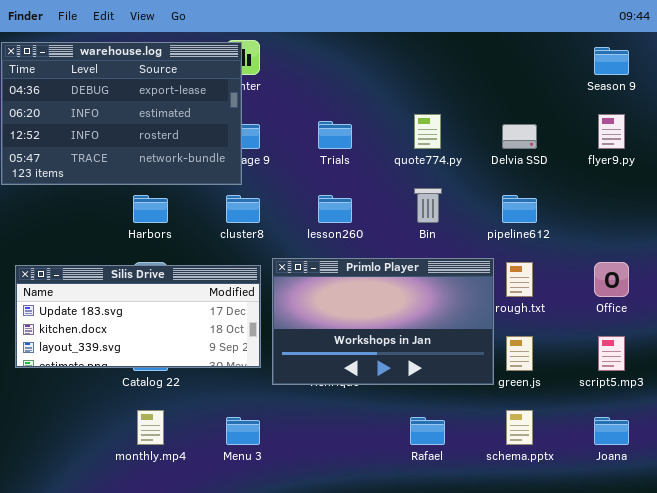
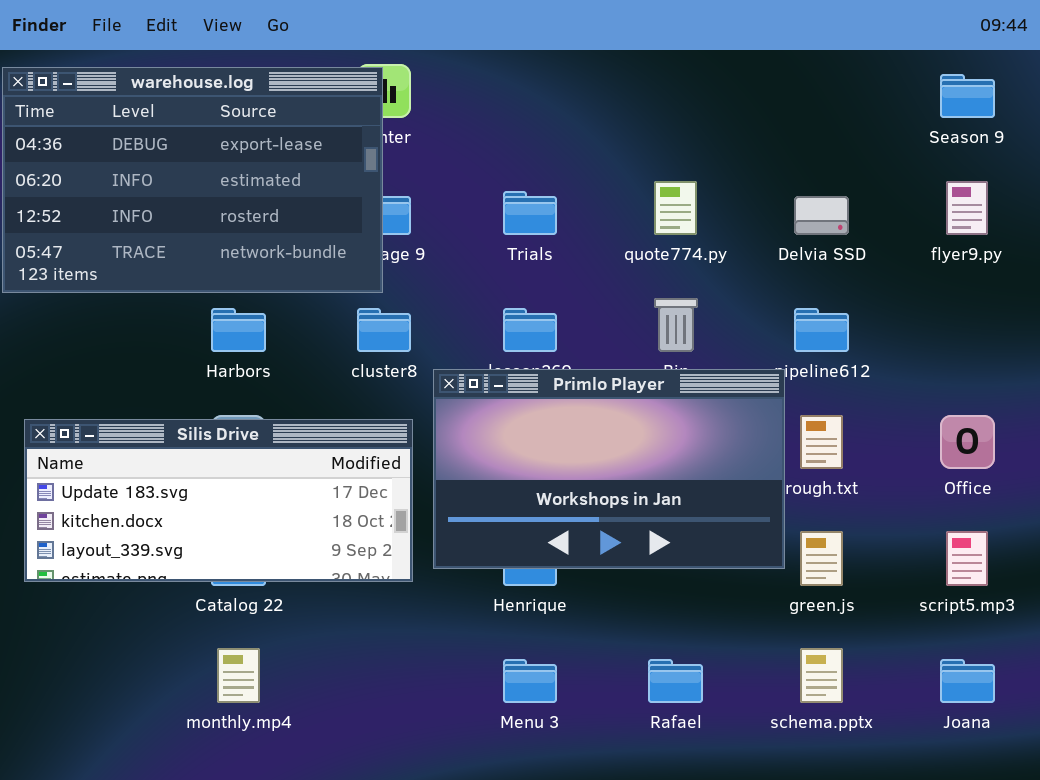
Primlo Player: [272,258,494,385] -> [433,369,785,569], moved
Menu 3: [226,417,260,445] -> [503,659,557,703], moved

